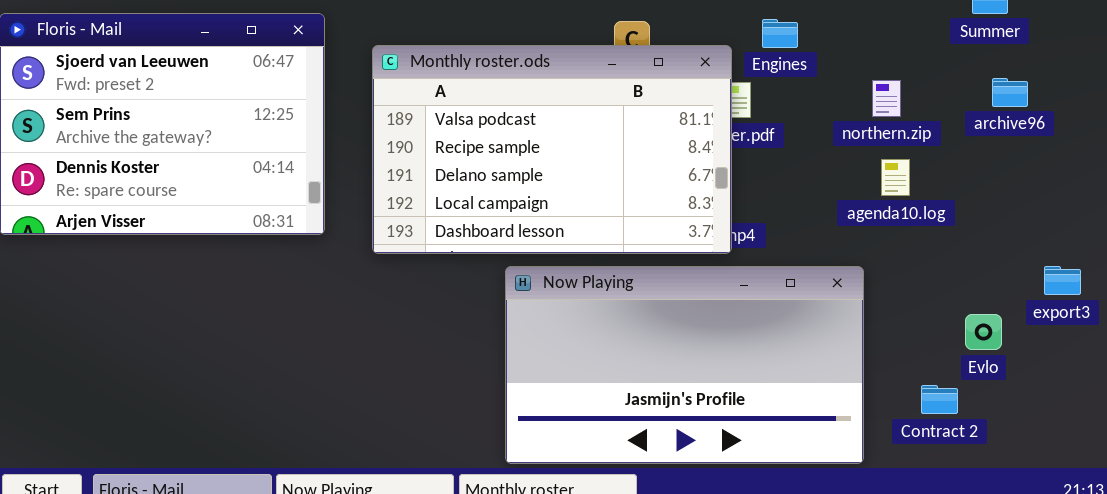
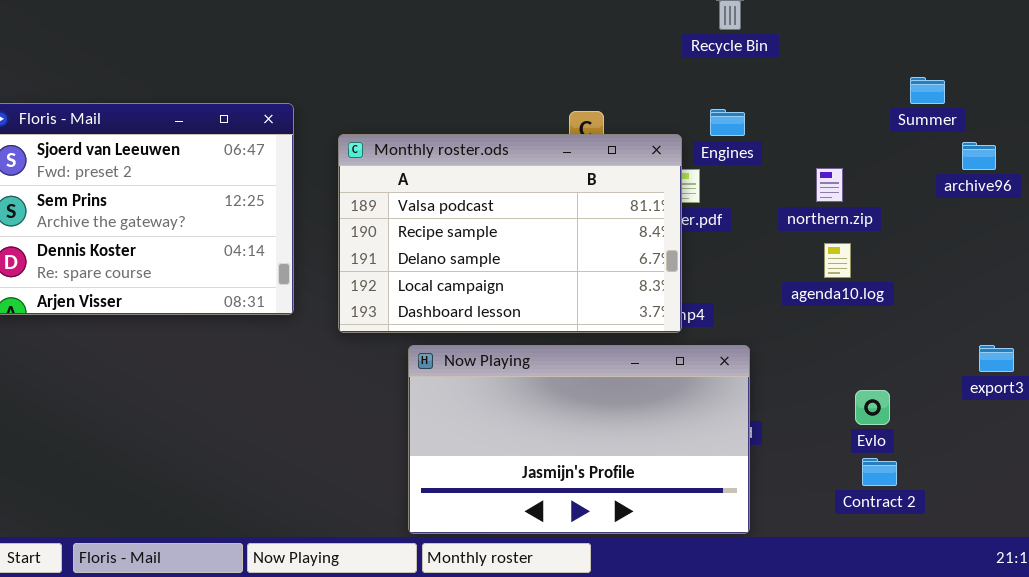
archive96: [992,78,1028,107] -> [962,142,996,170], moved
Now Playing: [505,266,864,464] -> [408,345,750,534], moved
Evlo: [965,314,1002,350] -> [855,390,890,425], moved

